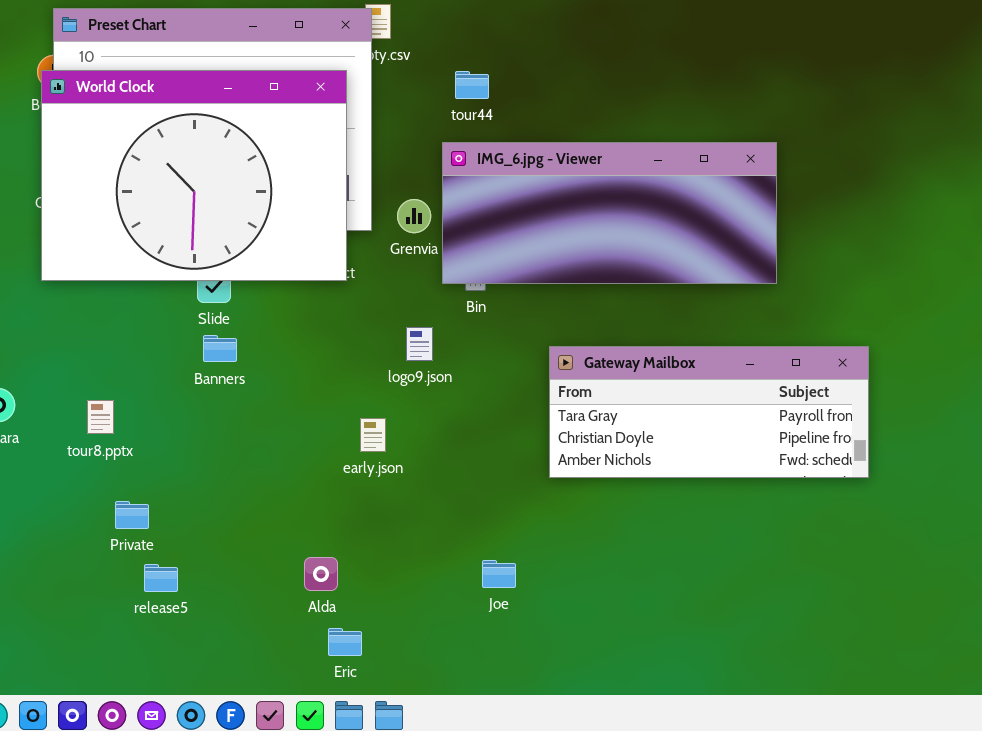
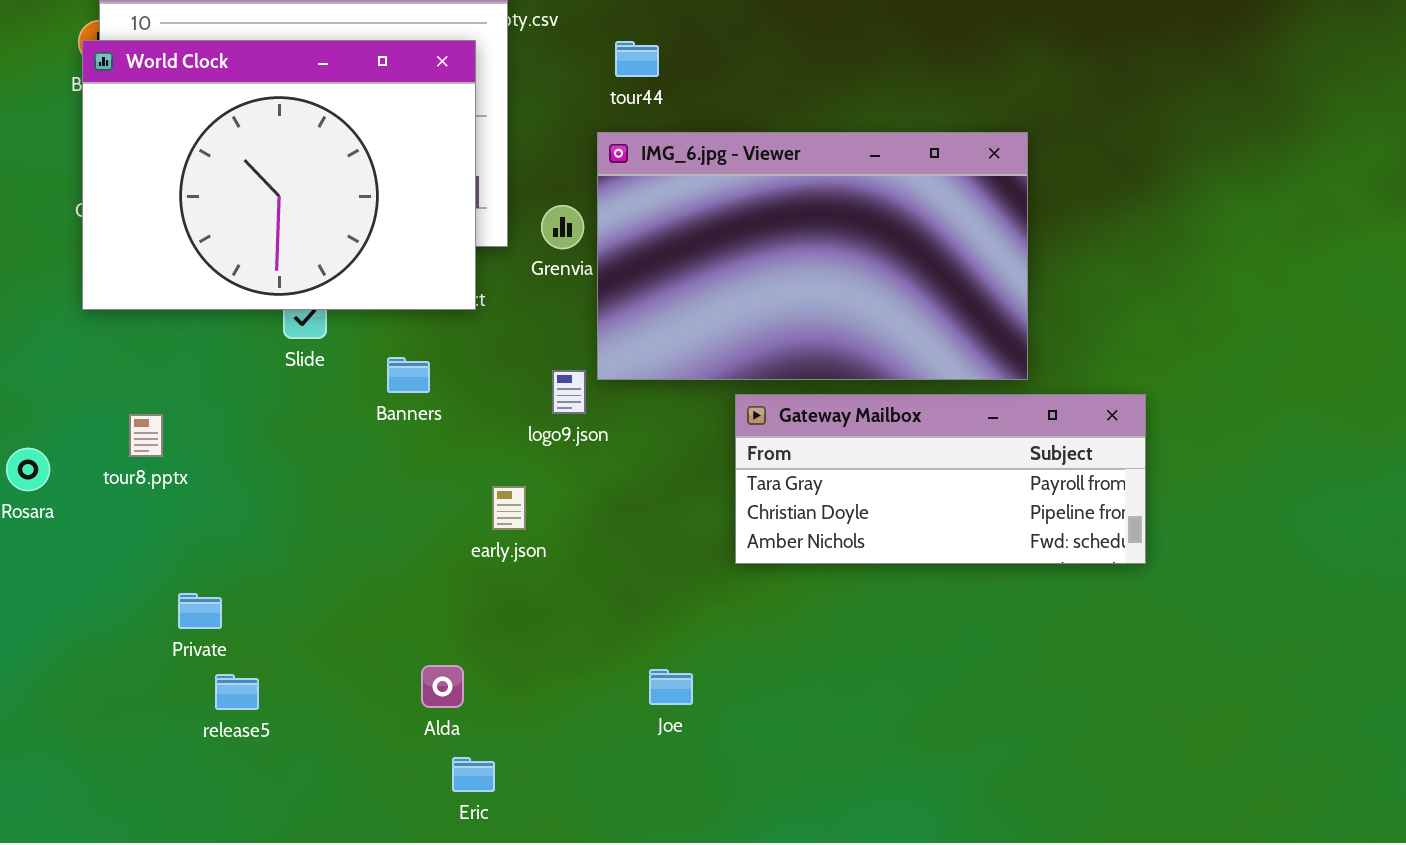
IMG_6.jpg - Viewer: [442,142,777,284] -> [597,132,1028,380], resized
Banners: [203,335,237,362] -> [387,357,430,393], moved
tour8.pptx: [87,400,114,434] -> [129,414,163,457], moved

